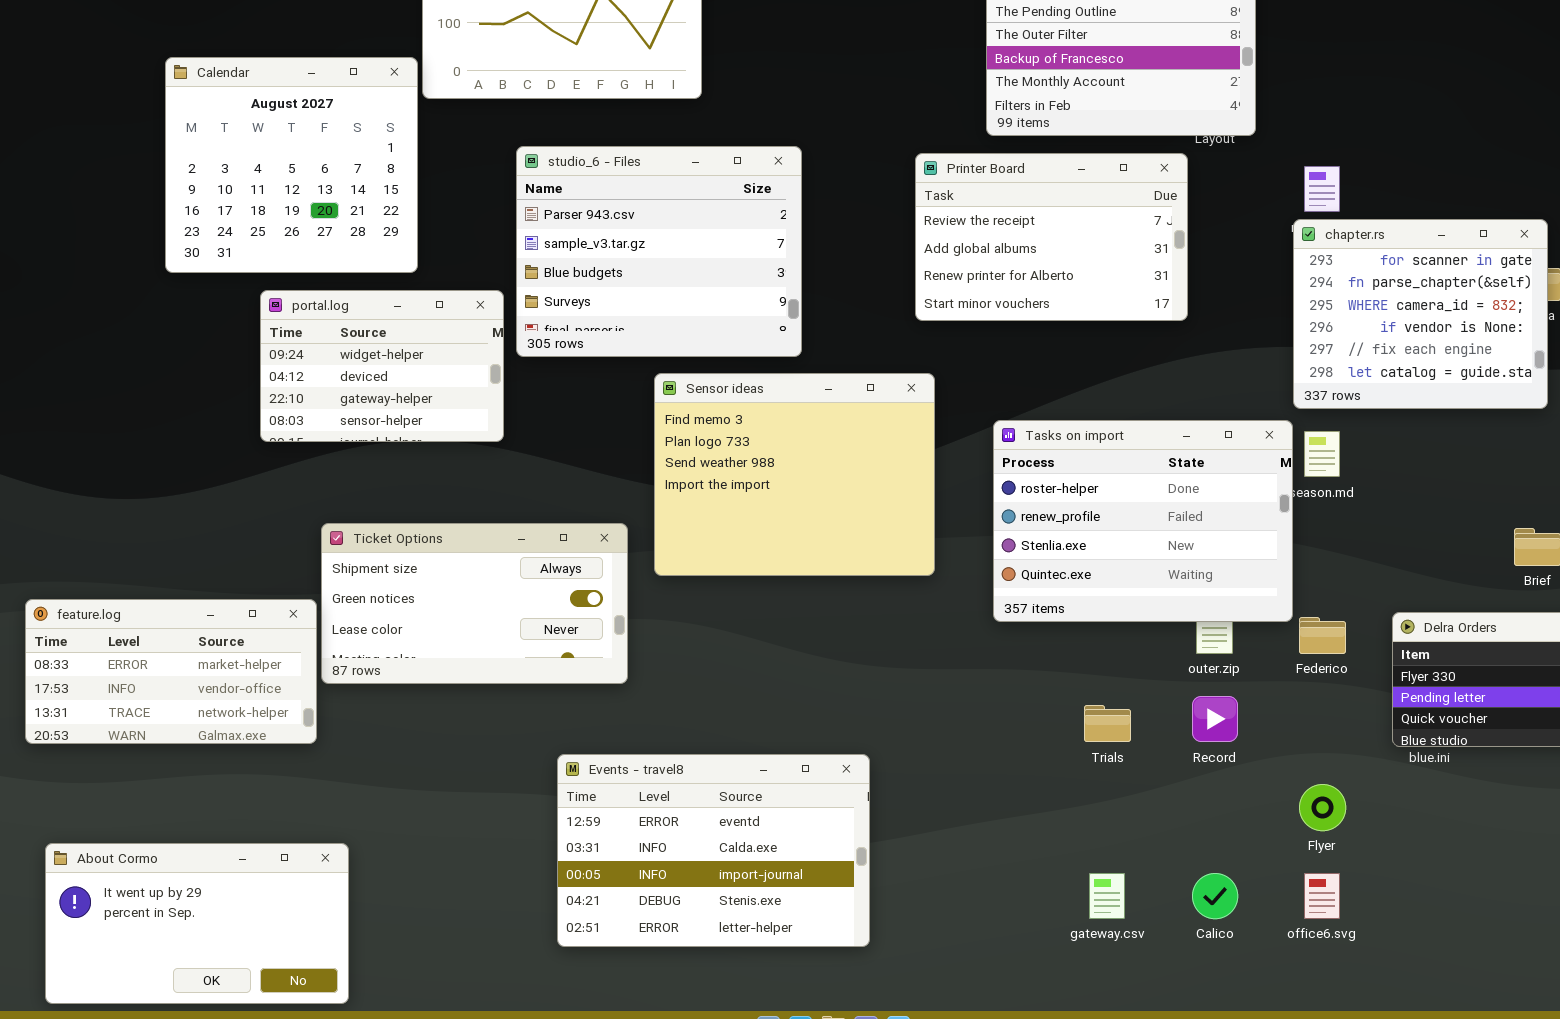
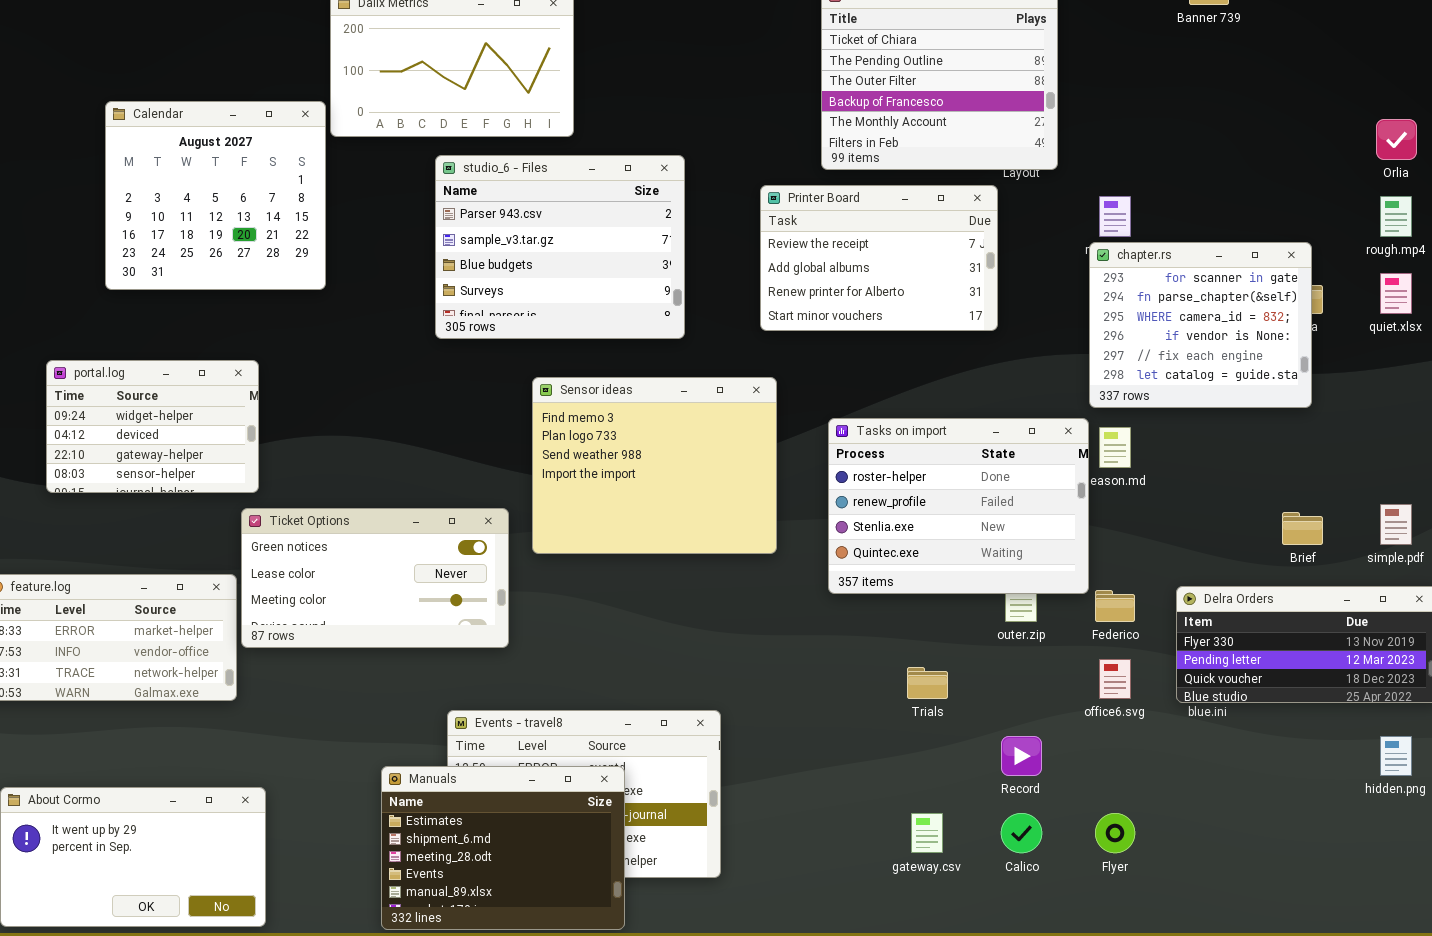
studio_6 - Files: [516,146,802,357] -> [435,155,685,339], moved
portal.log: [260,290,504,442] -> [46,360,259,493], moved
Ticket Options: [321,523,628,684] -> [241,508,509,648], scrolled down 1 row
Record: [1192,696,1238,742] -> [1001,736,1042,776], moved
Flyer: [1299,784,1346,831] -> [1095,813,1135,853], moved
Manuals: none -> [381,766,625,930], opened
office6.svg: [1304,873,1340,919] -> [1099,659,1131,699], moved

